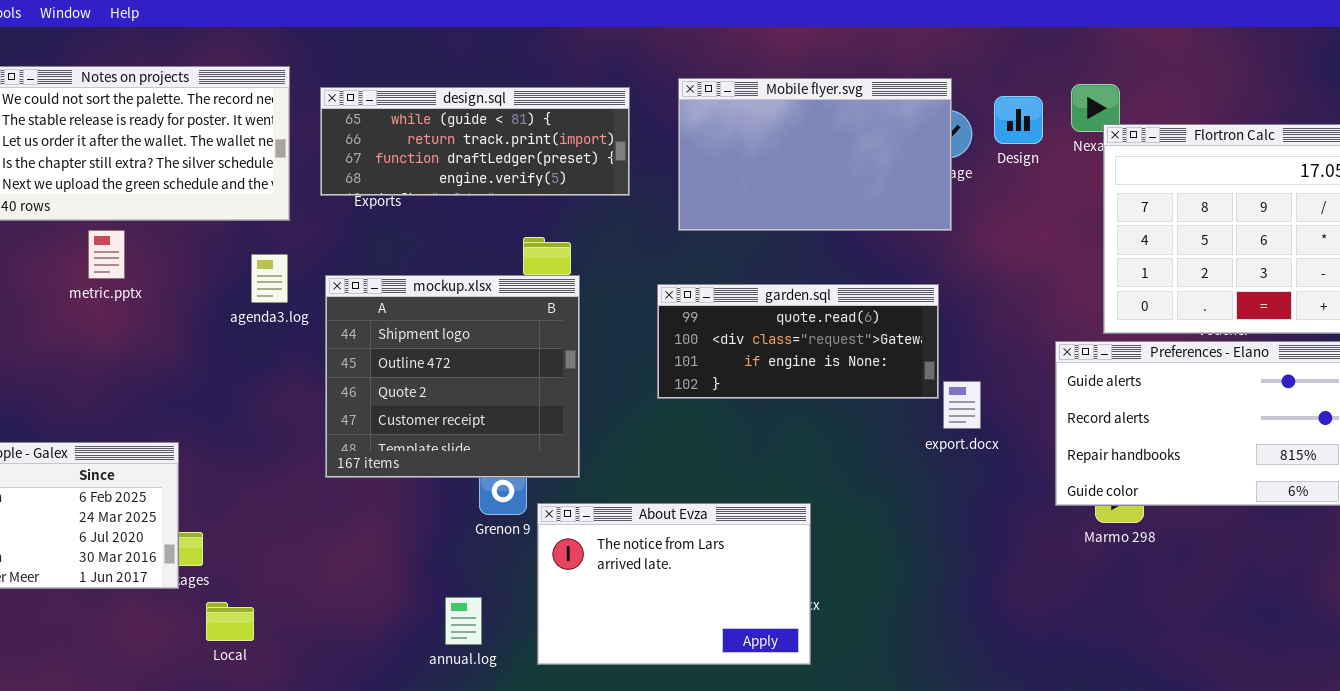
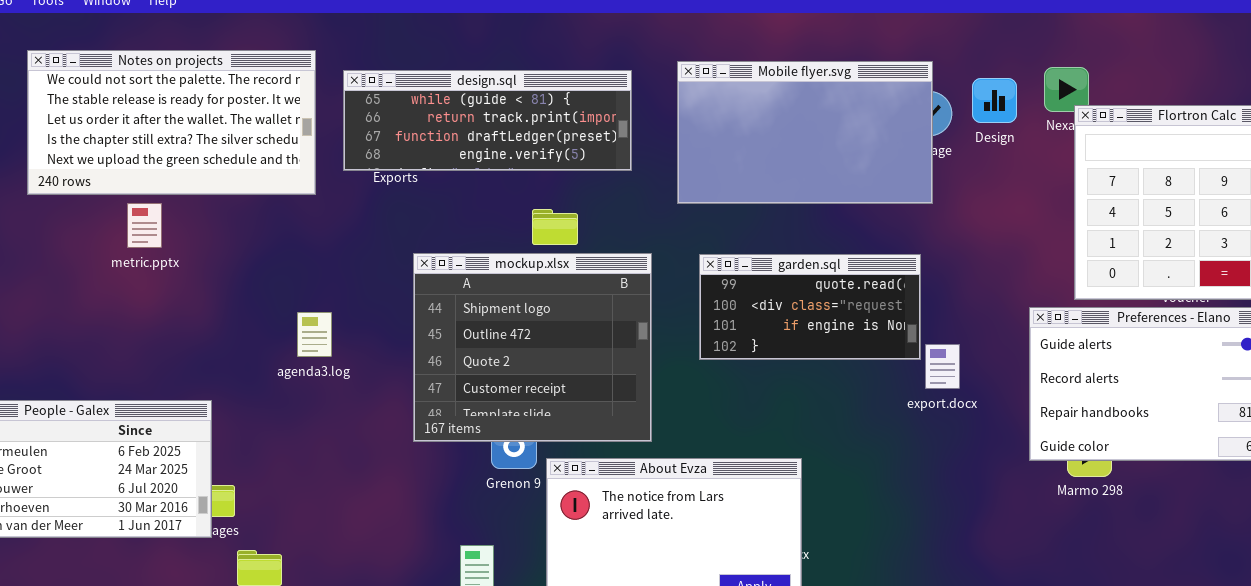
agenda3.log: [251,254,288,303] -> [297,312,332,357], moved
mockup.xlsx: [325,275,580,478] -> [413,253,652,442], moved
garden.sql: [657,284,939,399] -> [699,254,921,360], resized

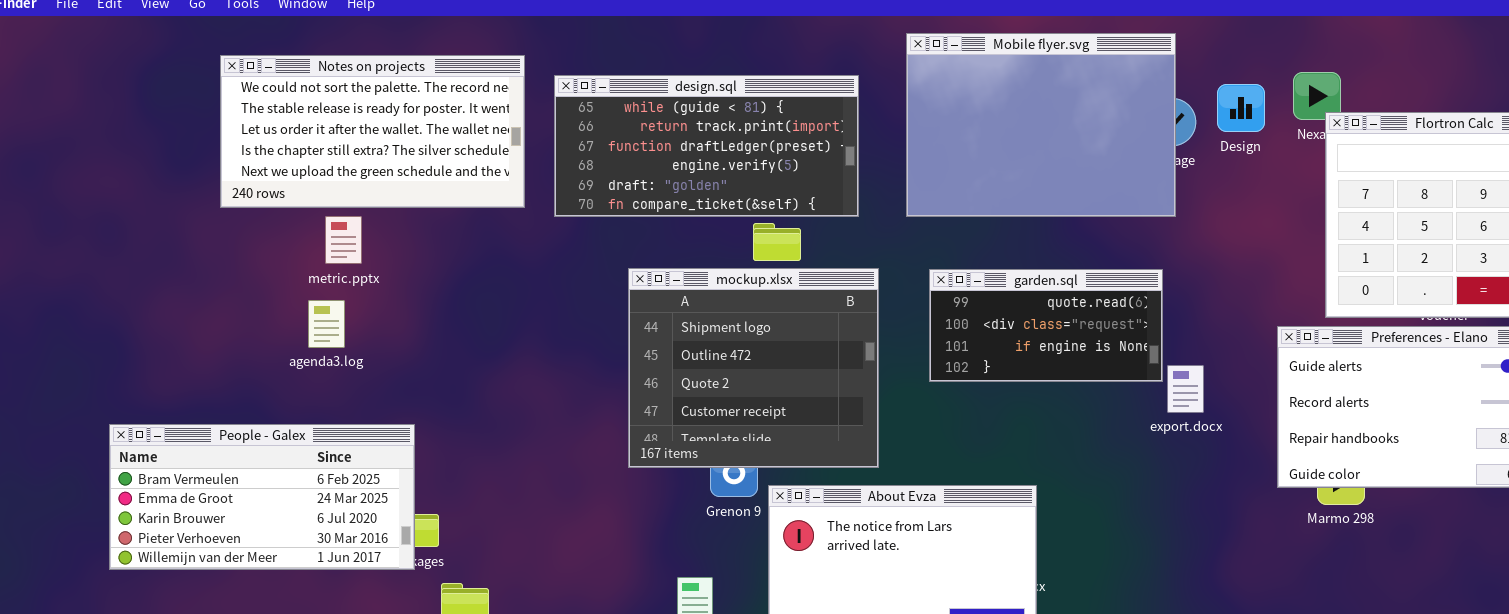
Mobile flyer.svg: [677,61,933,204] -> [906,33,1176,217], resized
design.sql: [343,70,632,171] -> [554,75,859,217], resized
agenda3.log: [297,312,332,357] -> [308,300,345,348], moved

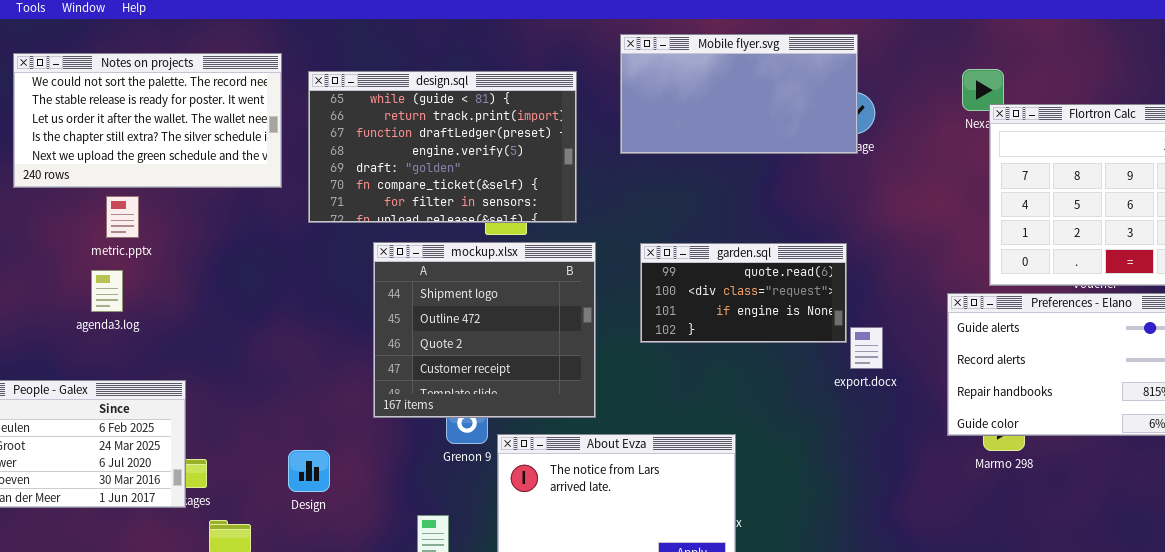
Mobile flyer.svg: [906,33,1176,217] -> [620,34,858,154], resized
design.sql: [554,75,859,217] -> [308,71,577,223], resized
Design: [1217,84,1265,132] -> [288,450,330,492], moved

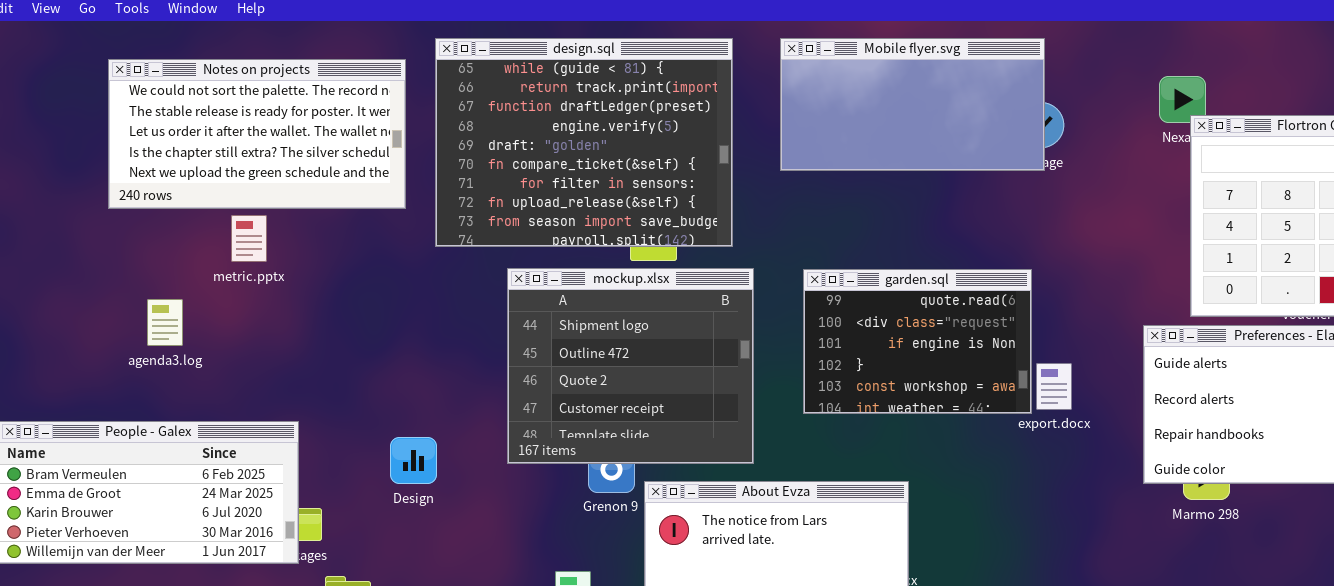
design.sql: [308,71,577,223] -> [435,38,733,247], resized
metric.pptx: [106,196,139,238] -> [231,215,267,262], moved
garden.sql: [640,243,847,343] -> [803,269,1032,414], resized
agenda3.log: [91,270,123,312] -> [147,299,183,346], moved
Design: [288,450,330,492] -> [390,437,437,484], moved

